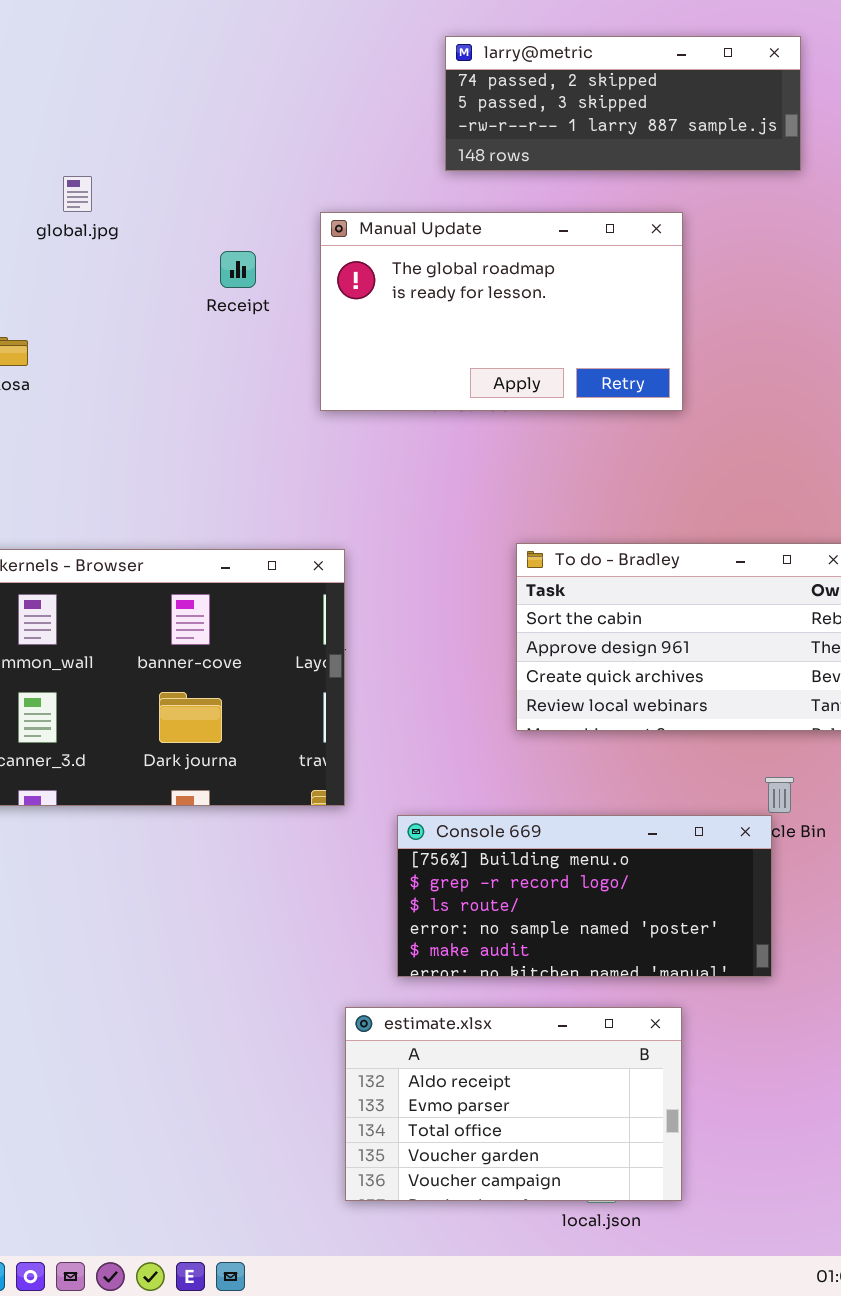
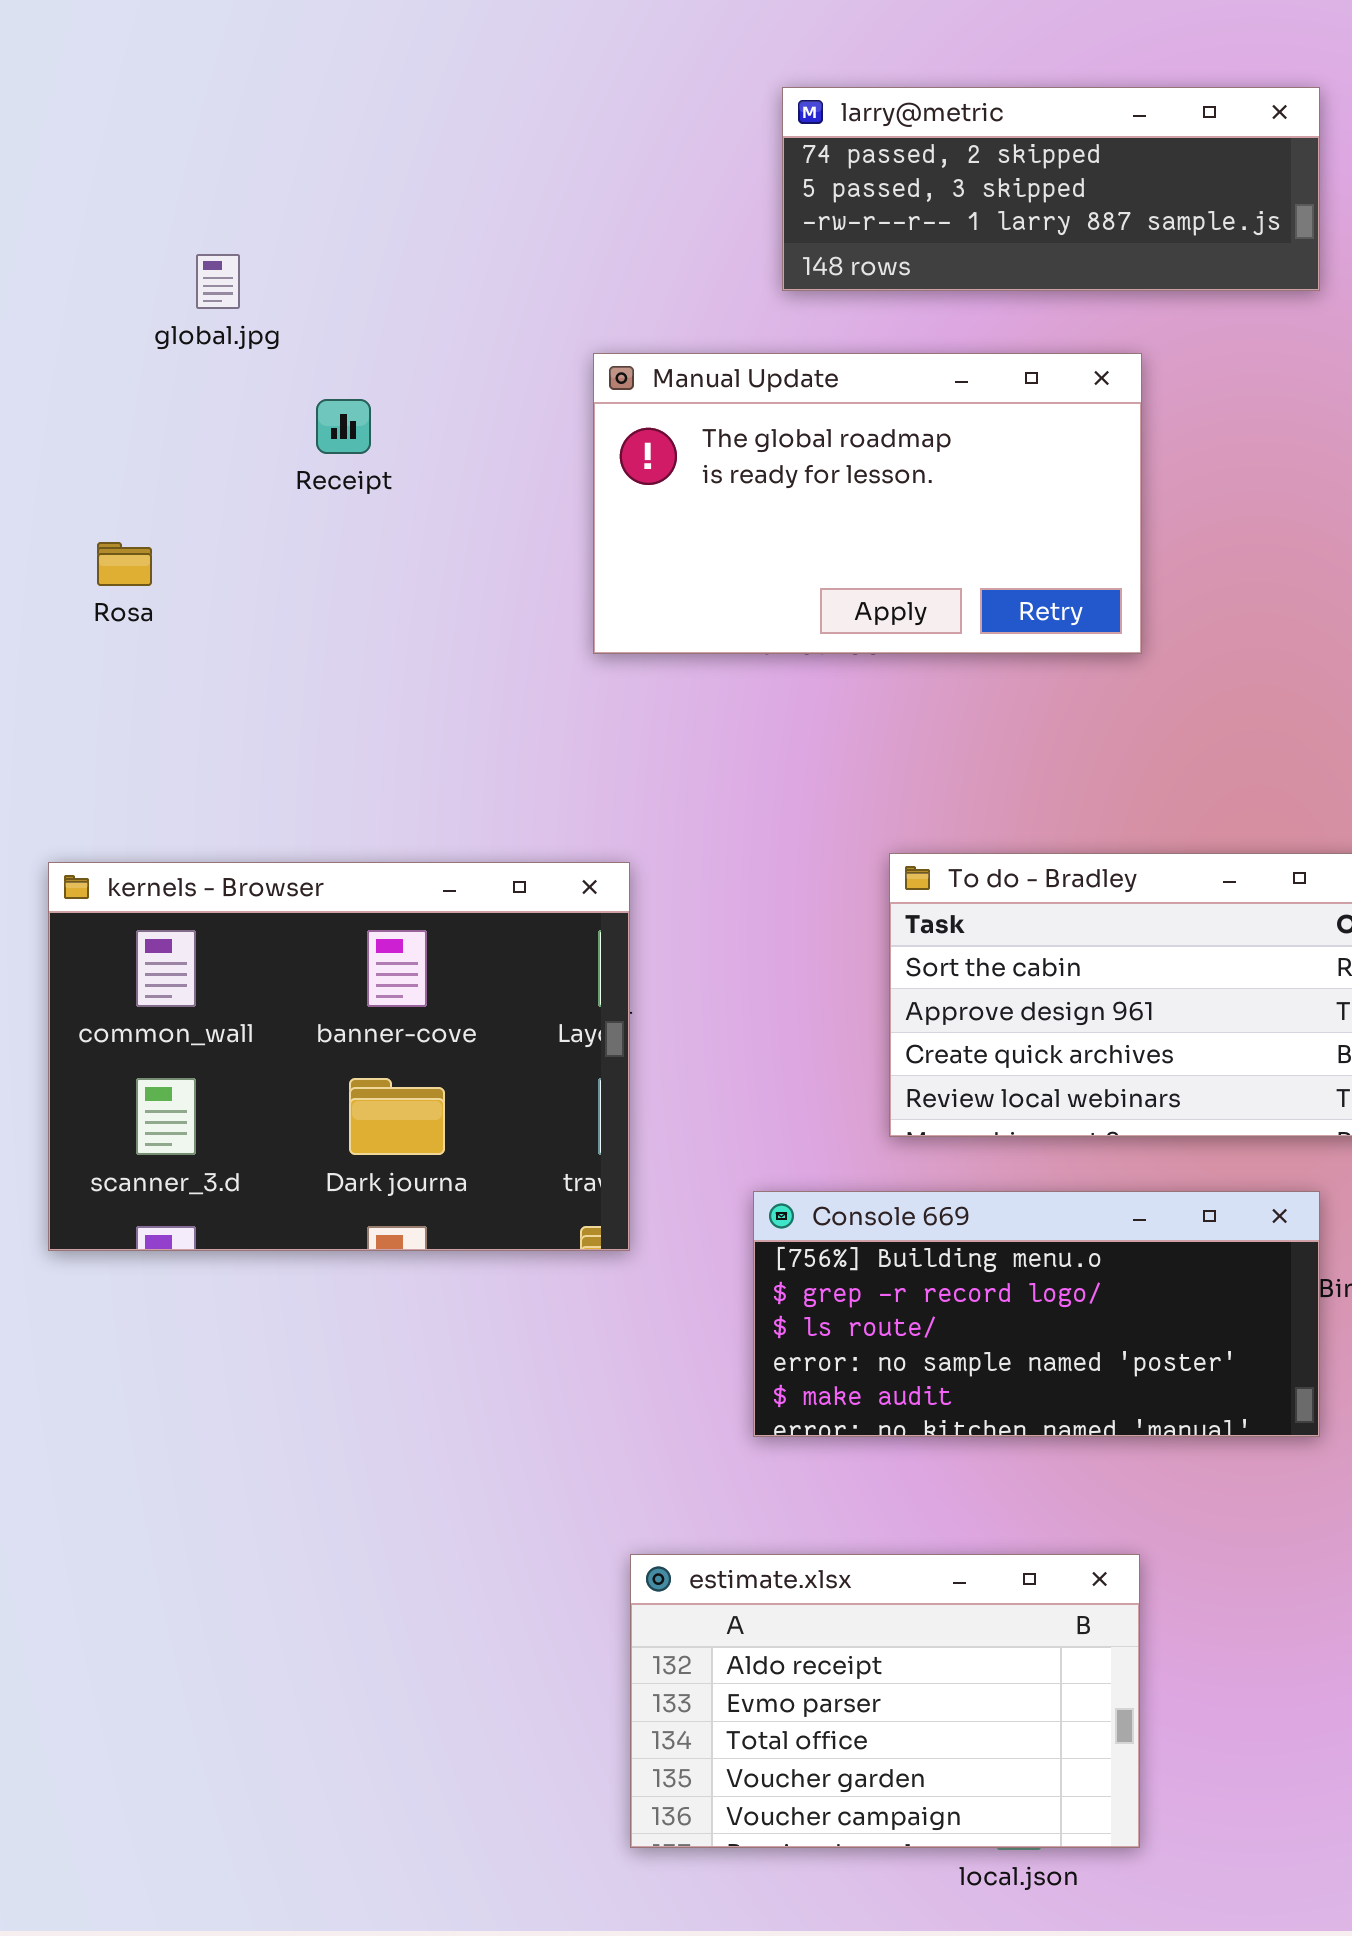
global.jpg: [63,176,92,212] -> [196,254,240,309], moved
Receipt: [220,251,256,288] -> [316,399,371,454], moved
Console 669: [397,815,772,977] -> [753,1191,1320,1437], moved

